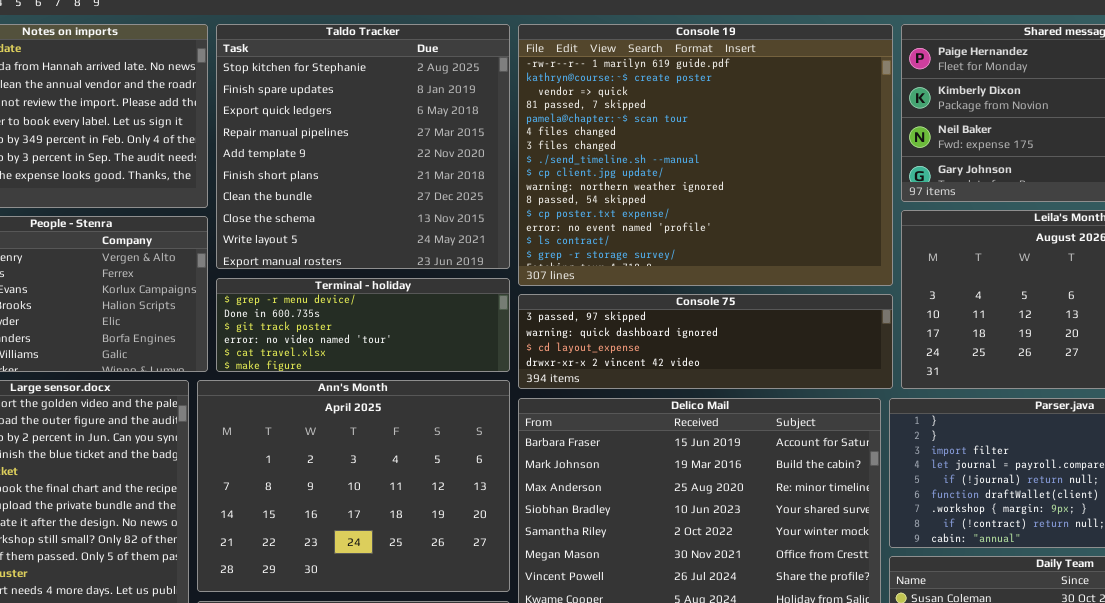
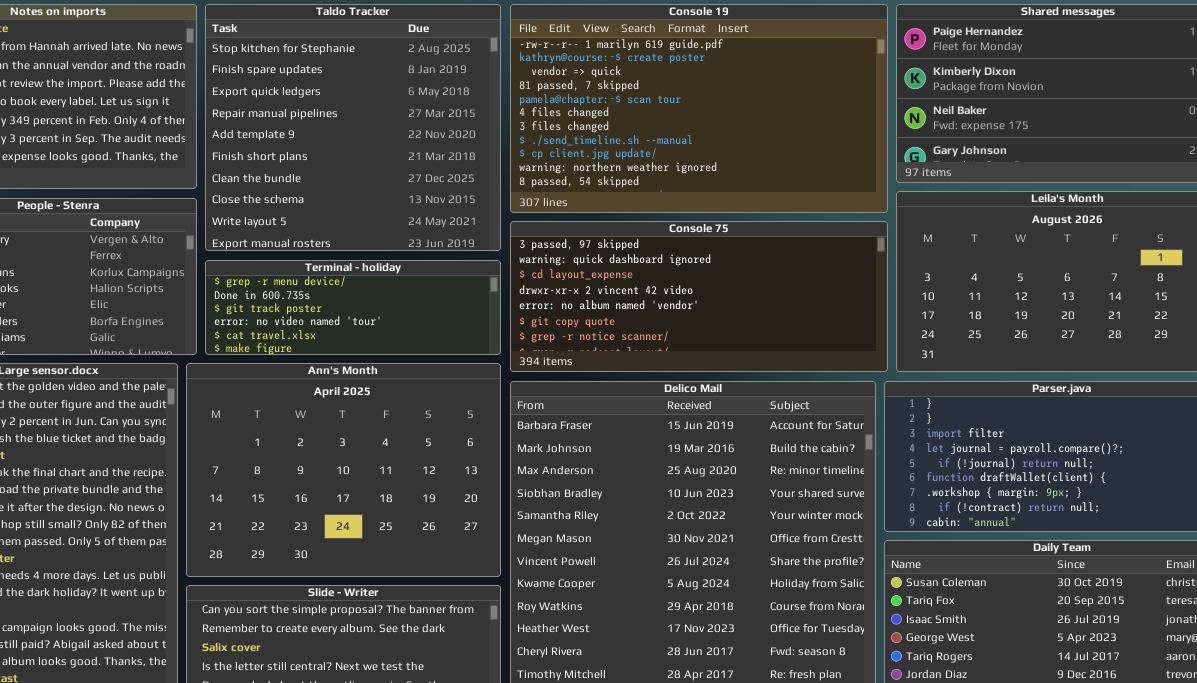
Console 19: [518,24,893,286] -> [510,4,888,213], resized
Console 75: [518,294,893,389] -> [510,221,888,372], resized

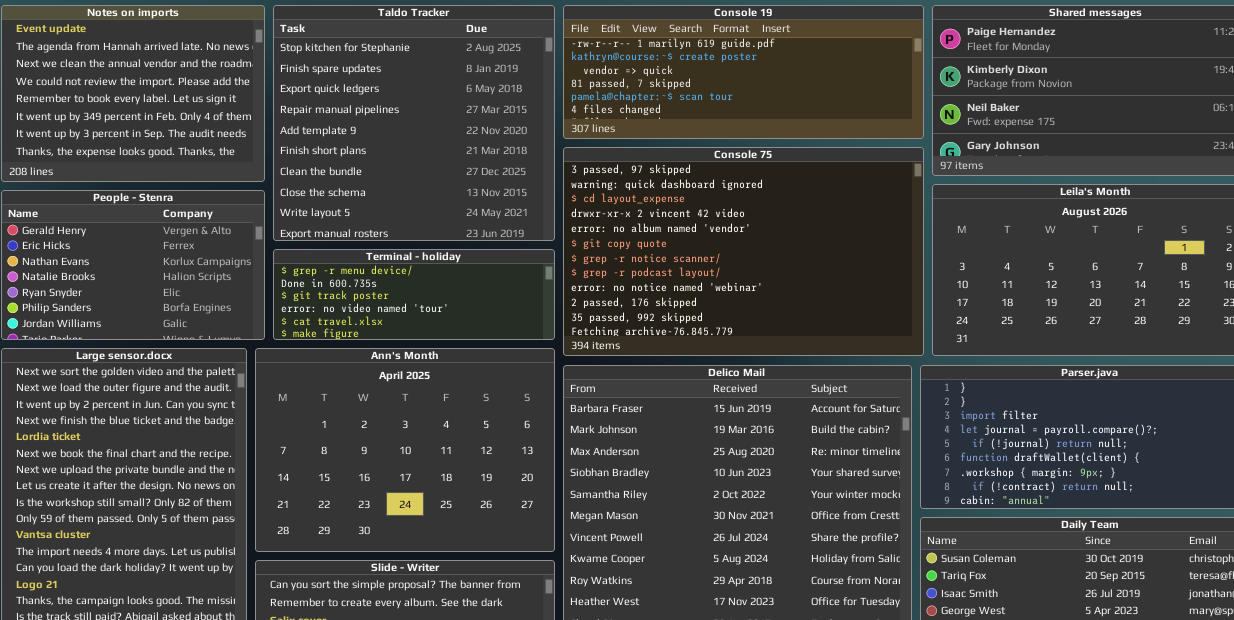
Console 19: [510,4,888,213] -> [563,5,924,139], resized
Console 75: [510,221,888,372] -> [563,147,924,356], resized

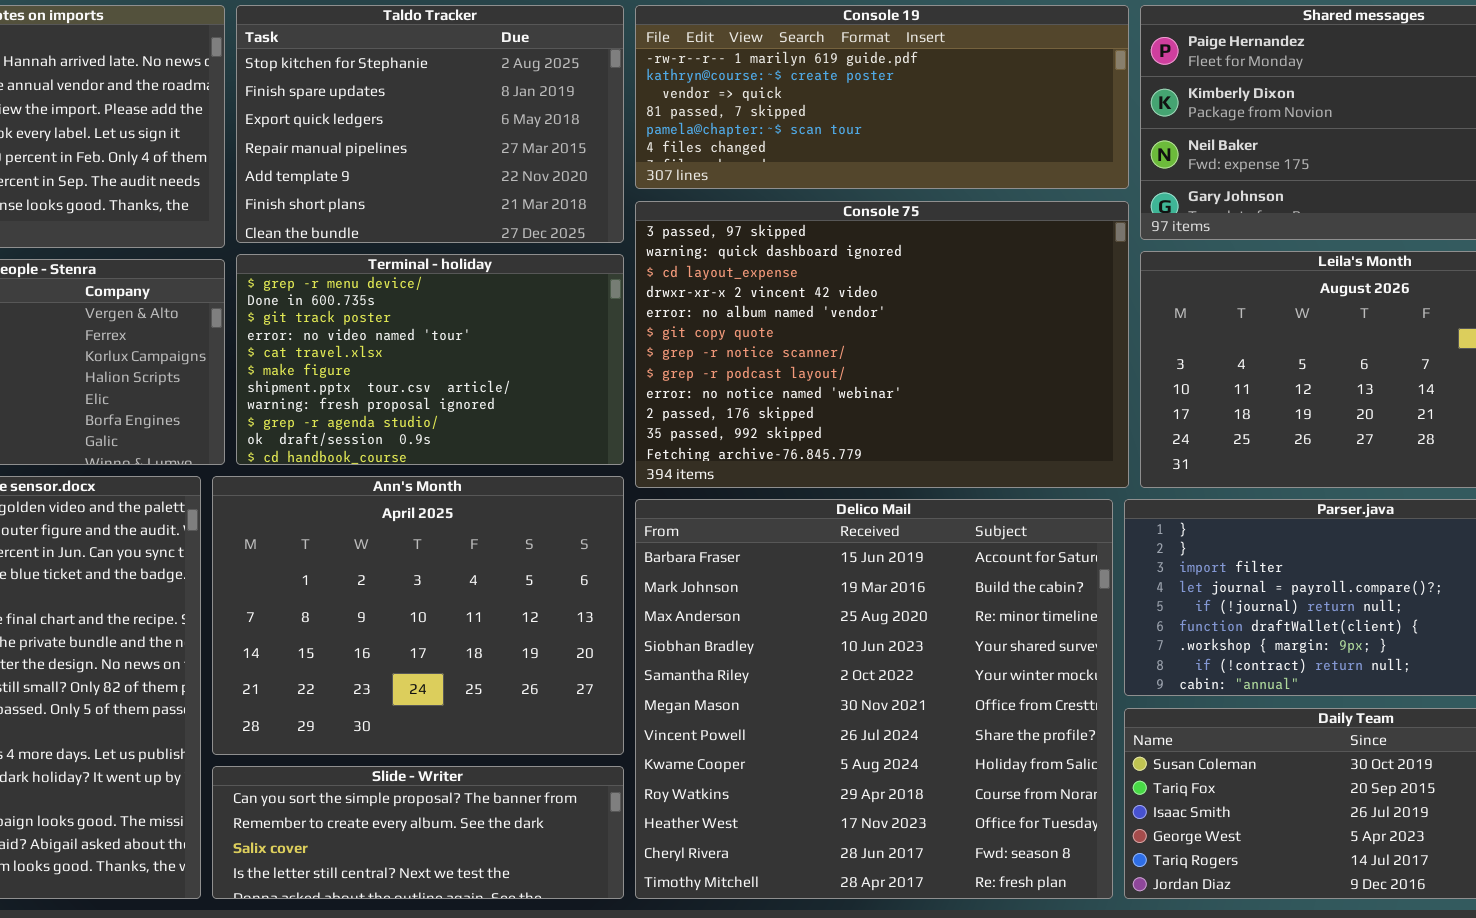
Taldo Tracker: [273,5,555,241] -> [236,5,624,243], resized
Terminal - holiday: [273,249,555,340] -> [236,254,624,465], resized

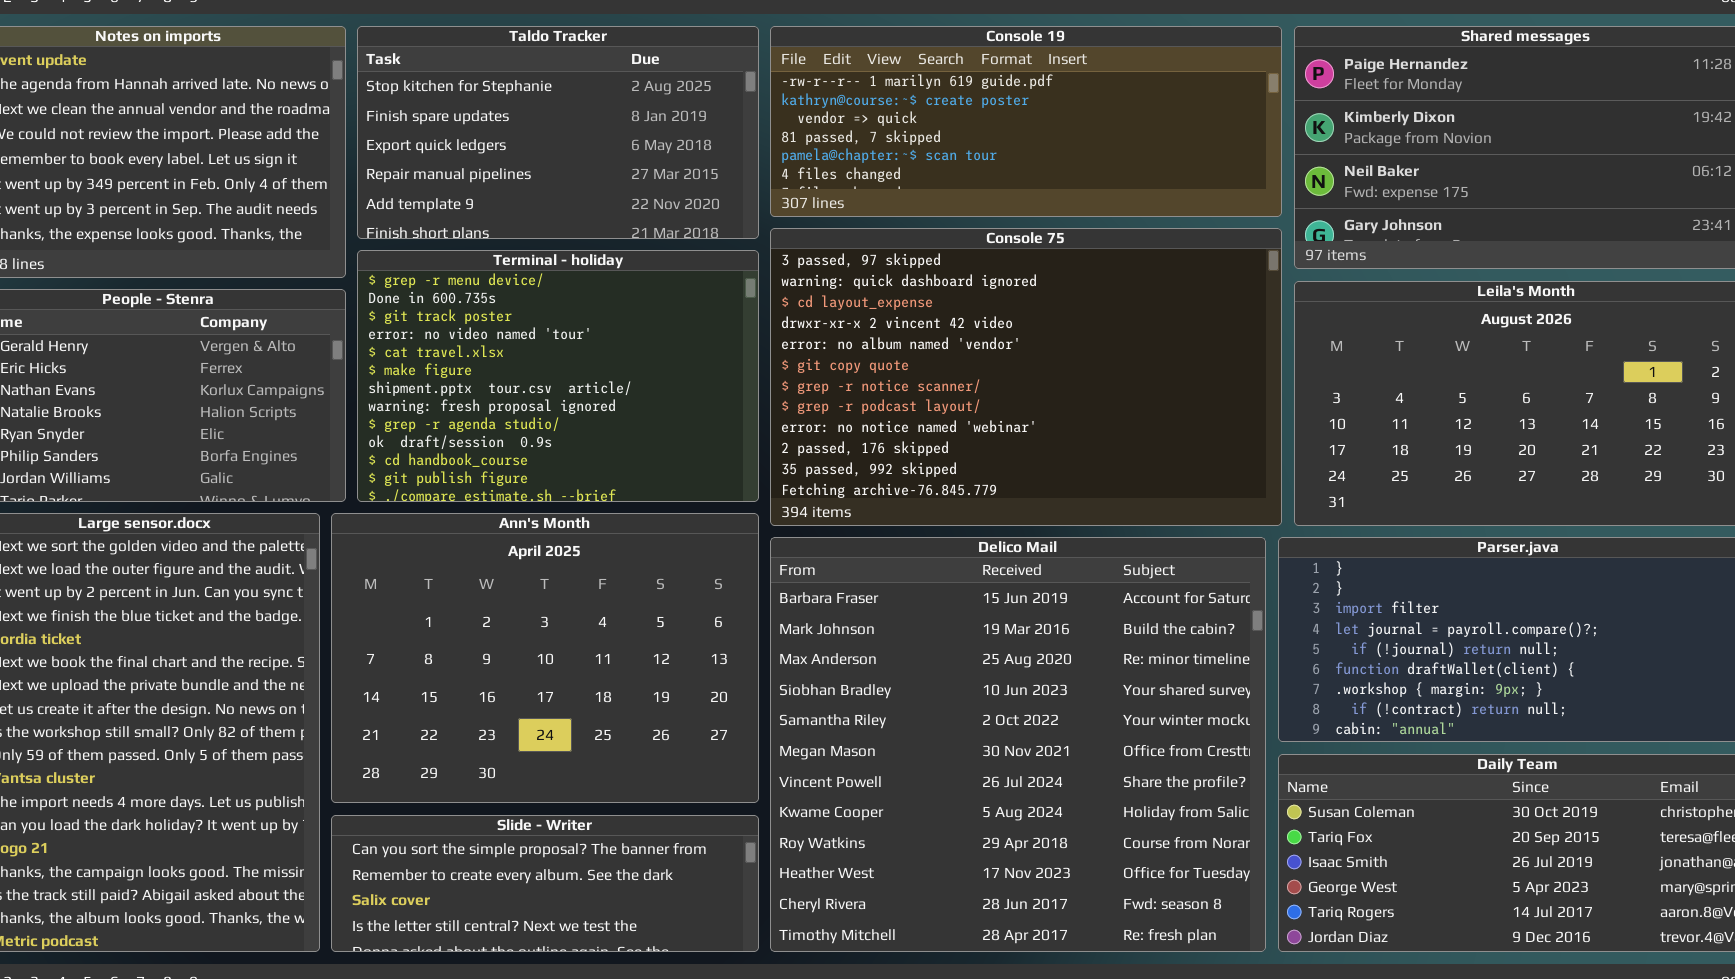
Taldo Tracker: [236,5,624,243] -> [357,26,759,239], resized
Terminal - holiday: [236,254,624,465] -> [357,250,759,502], resized

